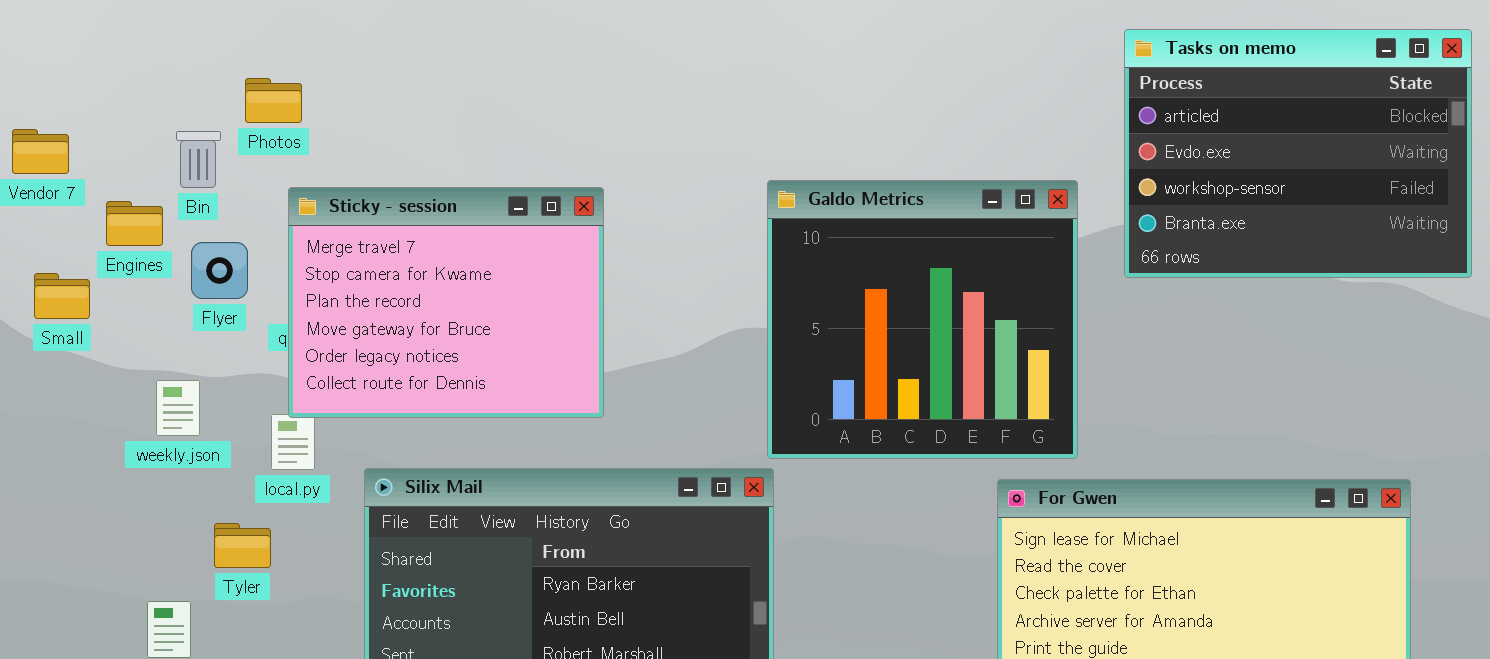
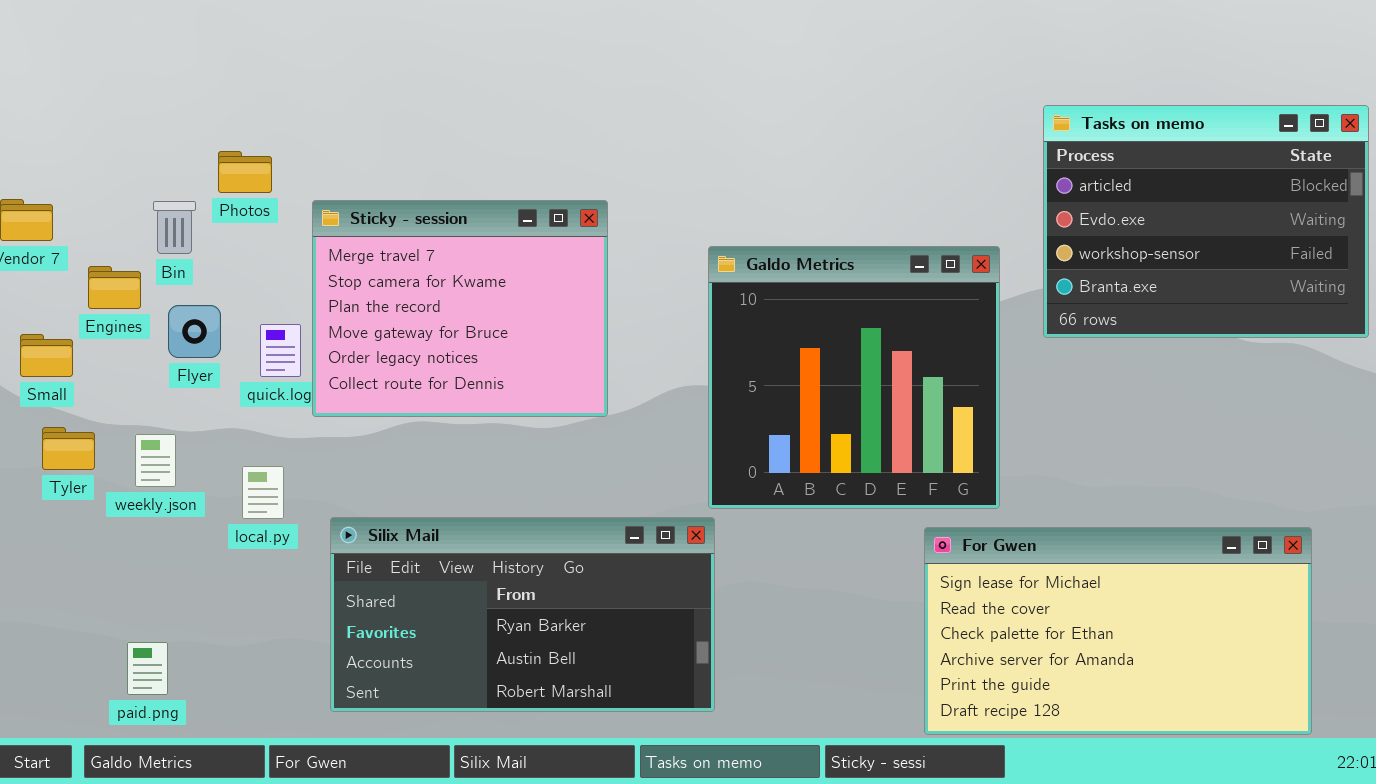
Sticky - session: [288,187,604,418] -> [312,200,608,417], moved
Tyler: [214,523,271,568] -> [42,427,95,470], moved

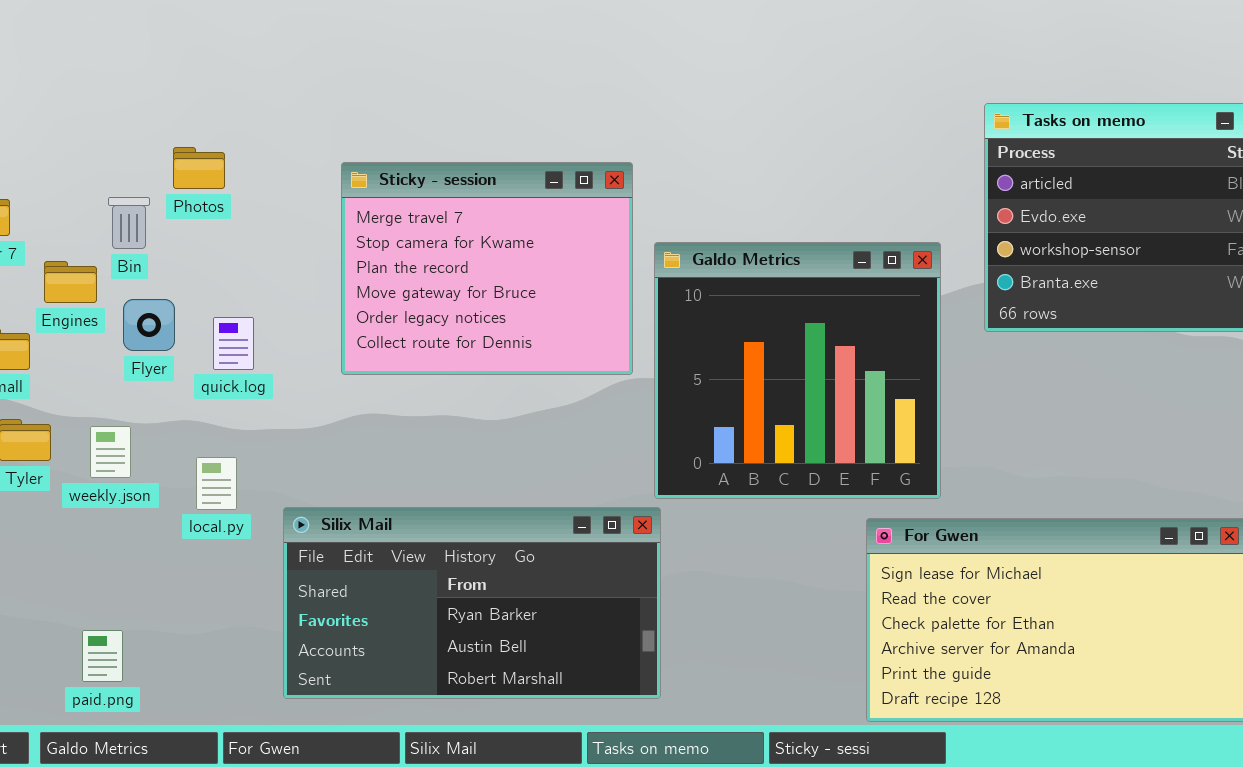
Sticky - session: [312,200,608,417] -> [341,162,633,375], moved

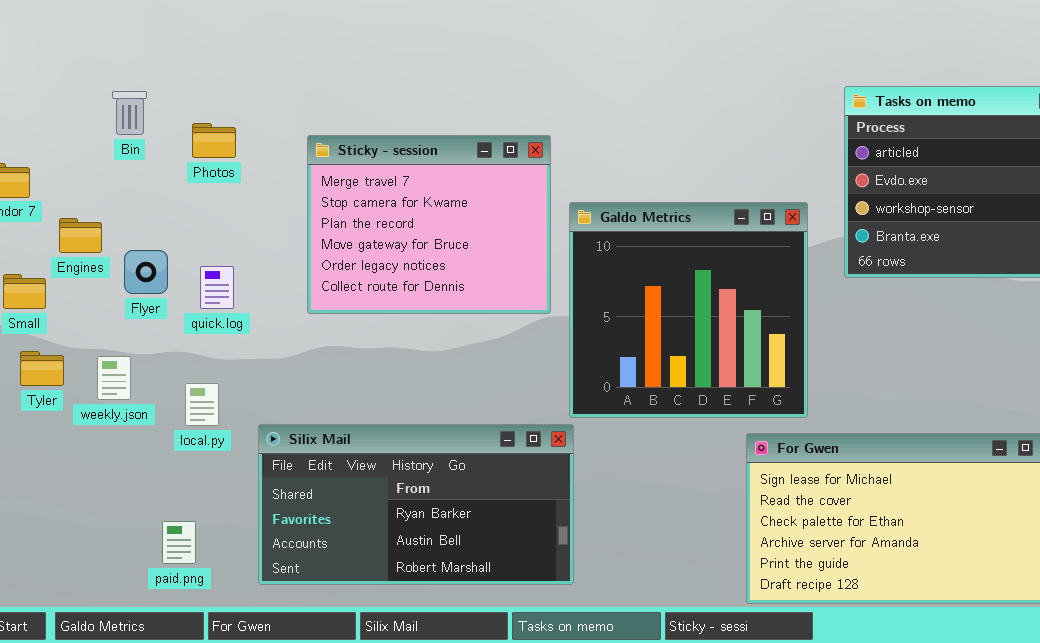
Photos: [173,147,225,189] -> [192,123,236,158], moved
Bin: [108,197,150,249] -> [112,91,147,135], moved
paid.png: [82,630,123,682] -> [162,521,196,564], moved

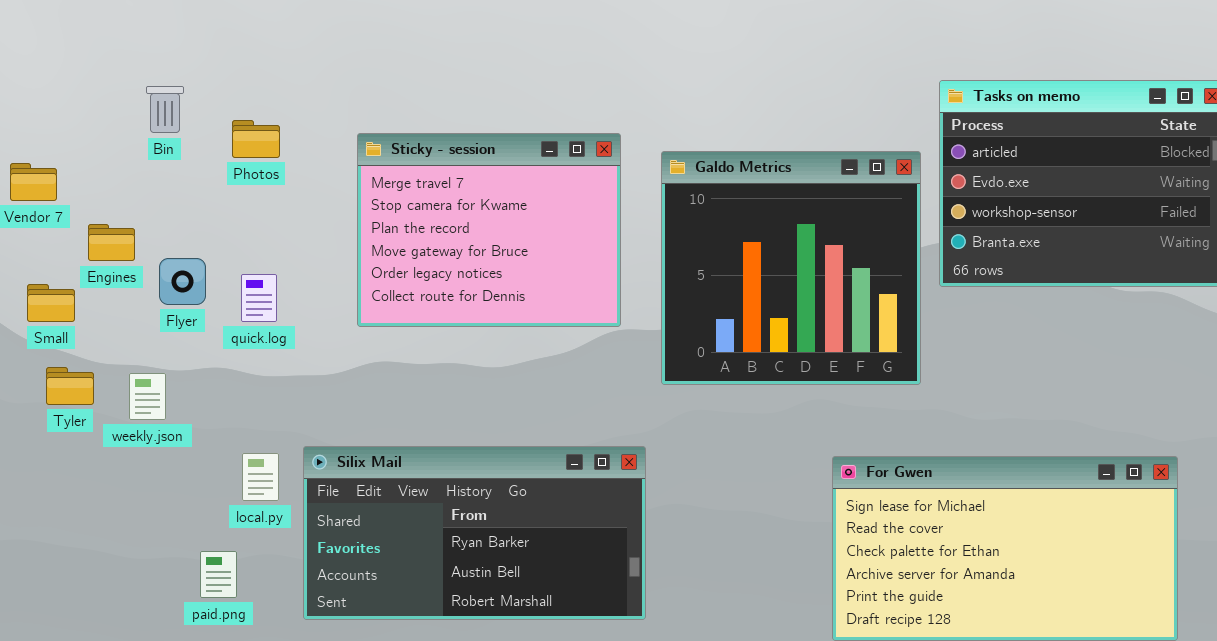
Galdo Metrics: [569,202,808,418] -> [661,151,921,385], moved
local.py: [185,383,219,426] -> [242,453,279,501], moved

